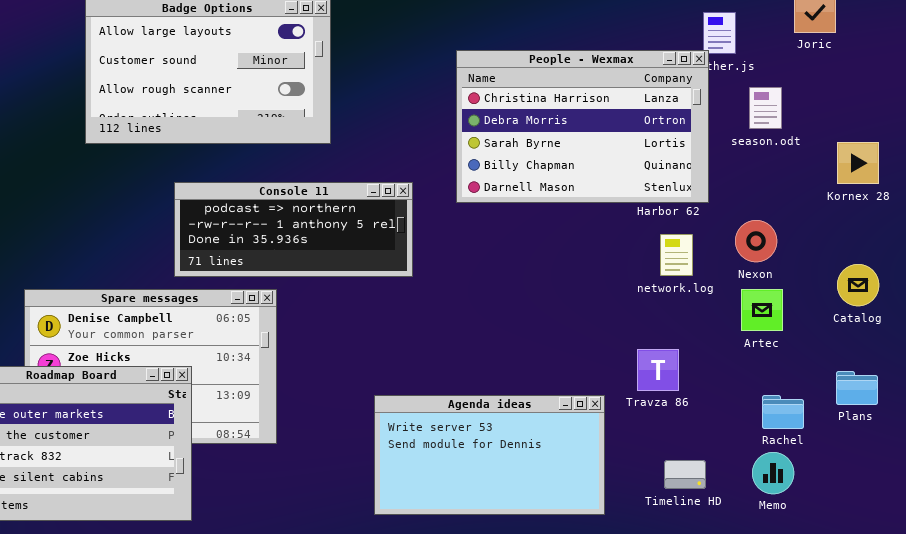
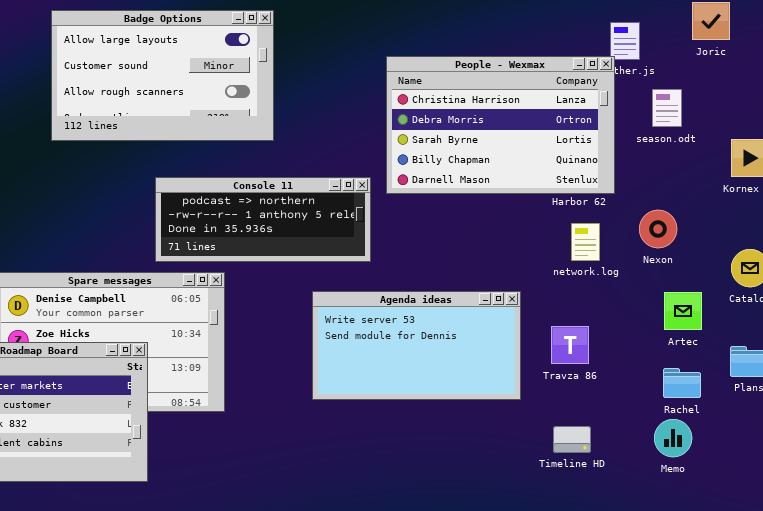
Console 11: [174,182,413,277] -> [155,177,371,262], moved
Artec: [741,289,783,331] -> [664,292,702,330], moved
Agenda ideas: [374,395,605,515] -> [312,291,521,400], moved
Timeline HD: [664,460,706,489] -> [553,426,591,453], moved

